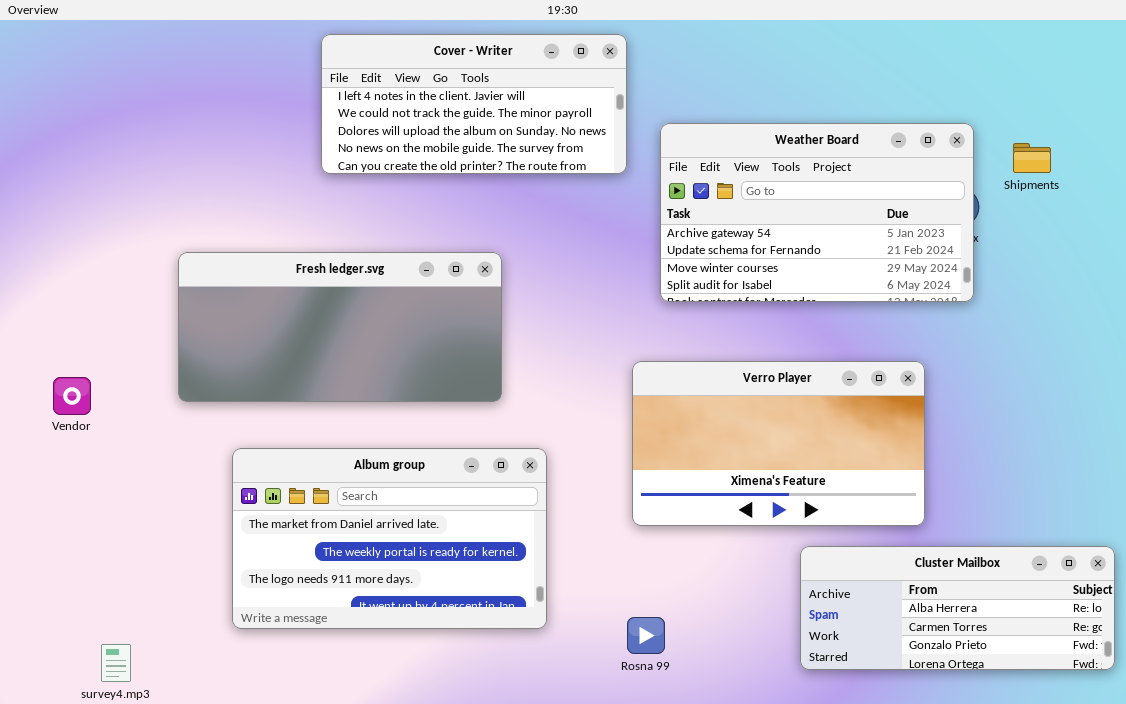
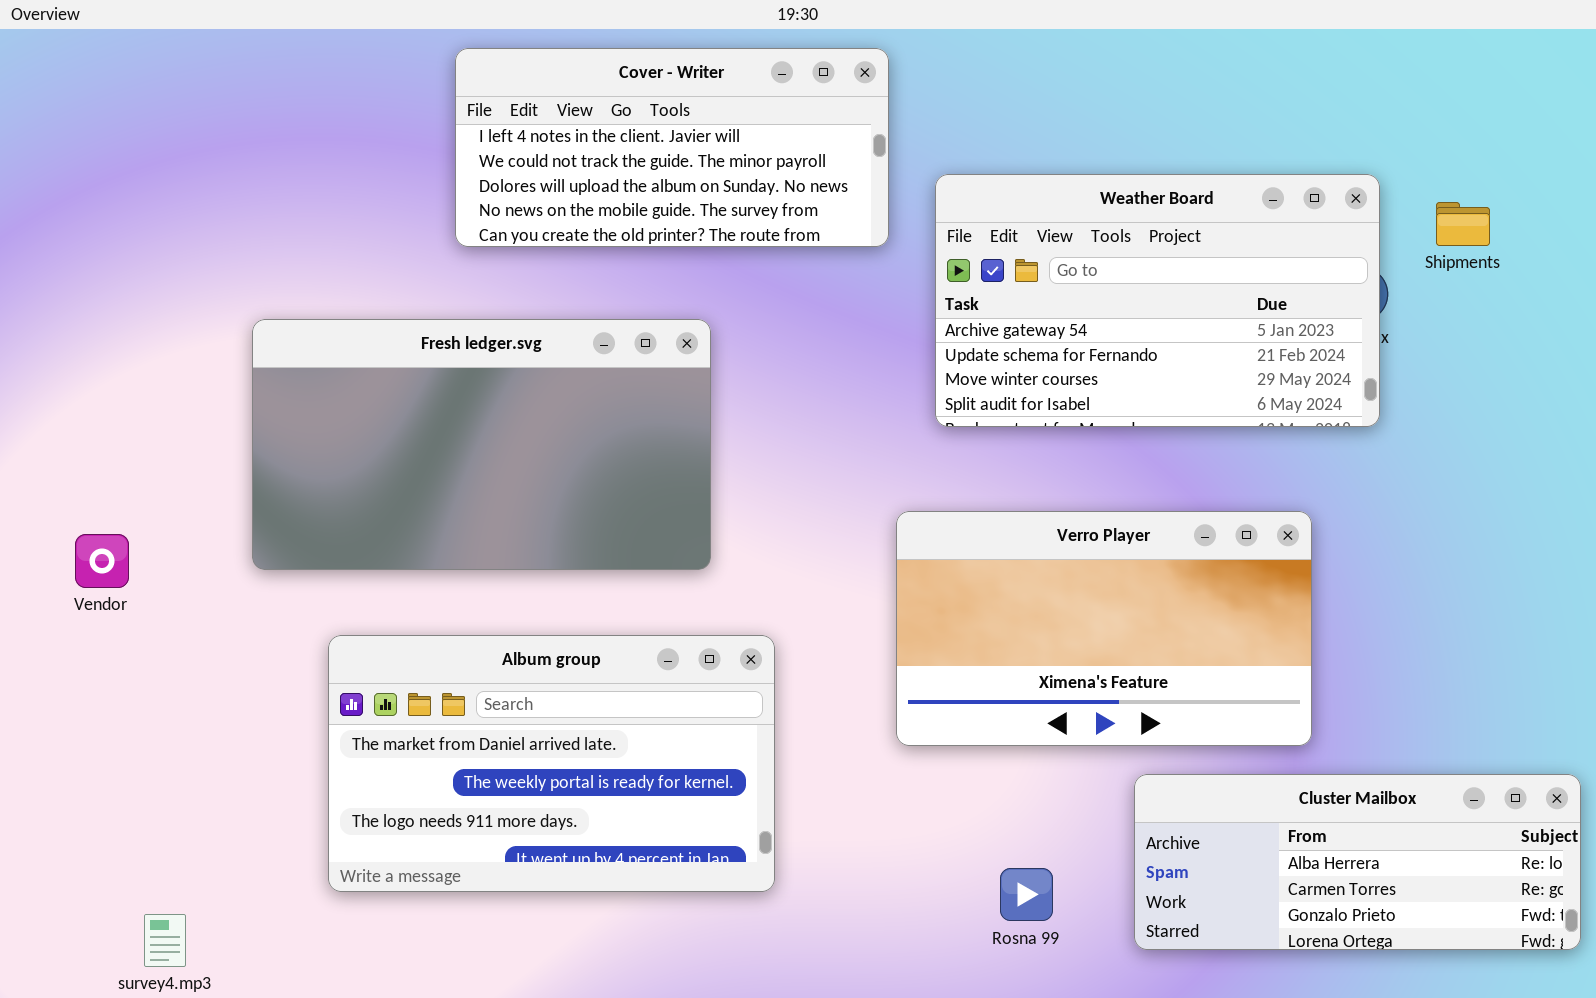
Fresh ledger.svg: [178,252,502,402] -> [252,319,711,570], resized
Rosna 99: [627,617,665,654] -> [1000,868,1053,921], moved

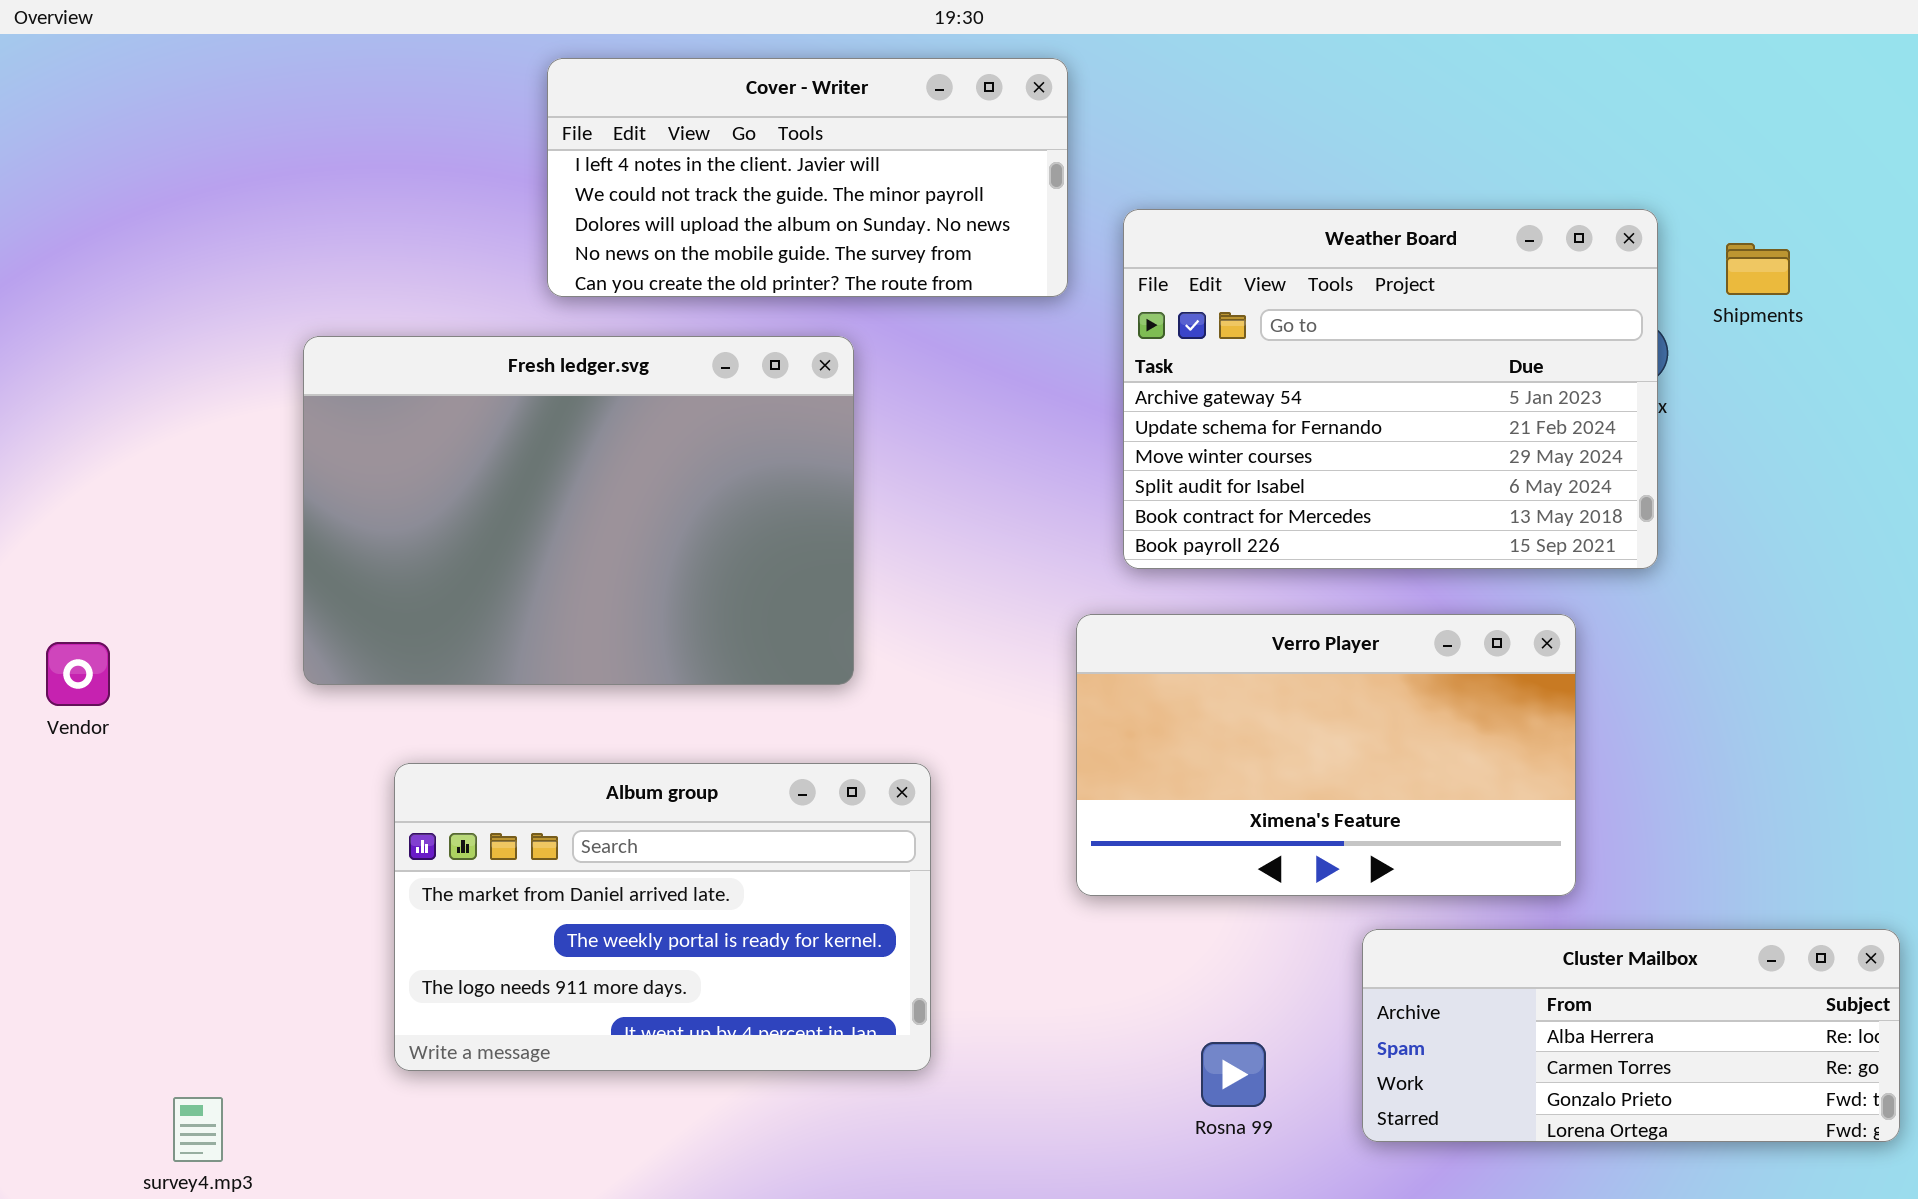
Weather Board: [935,174,1380,427] -> [1123,209,1658,569], resized
Fresh ledger.svg: [252,319,711,570] -> [303,336,854,685], resized
Vendor: [75,534,129,588] -> [46,642,110,706], moved

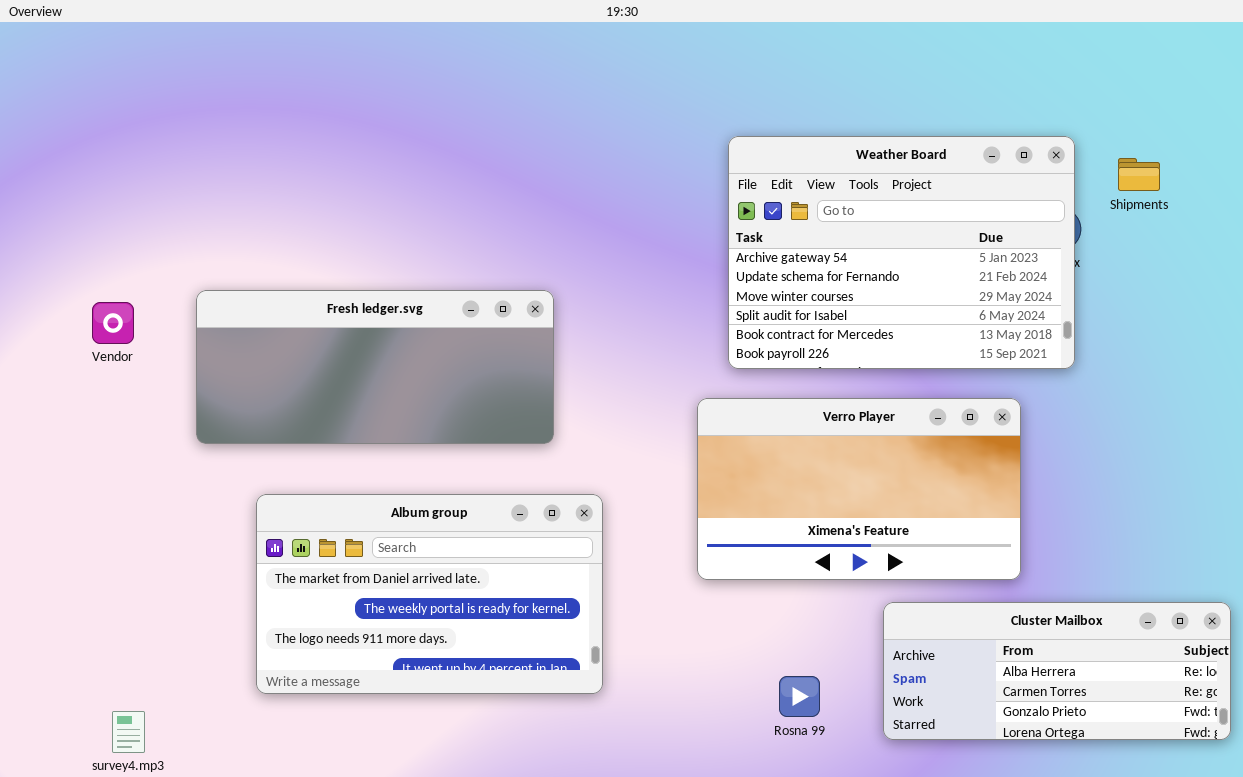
Cover - Writer: [547,58,1068,297] -> none, closed
Fresh ledger.svg: [303,336,854,685] -> [196,290,554,444], resized
Vendor: [46,642,110,706] -> [92,302,134,344], moved

